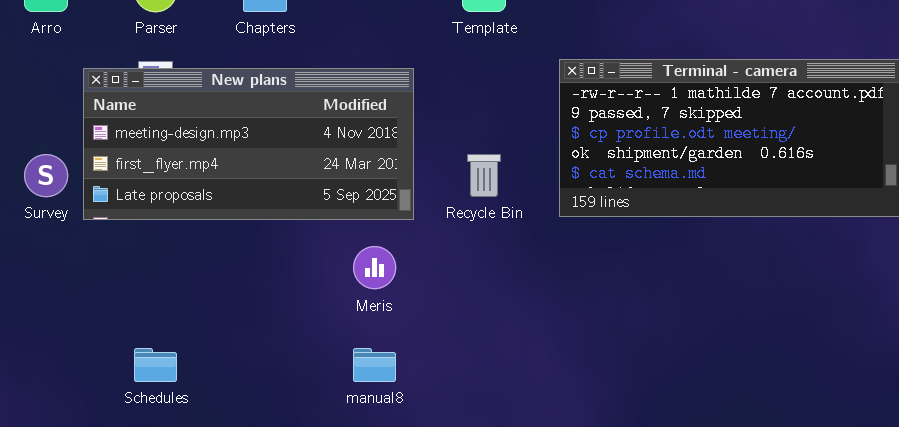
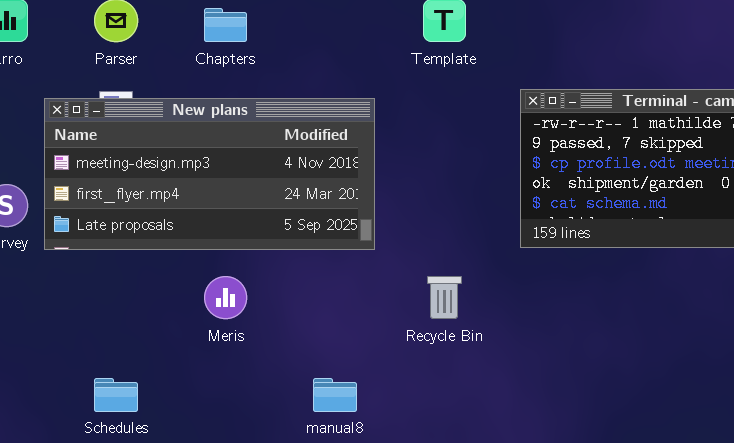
Recycle Bin: [467,154,501,197] -> [427,276,462,319], moved
Meris: [353,246,396,289] -> [204,276,247,319], moved

